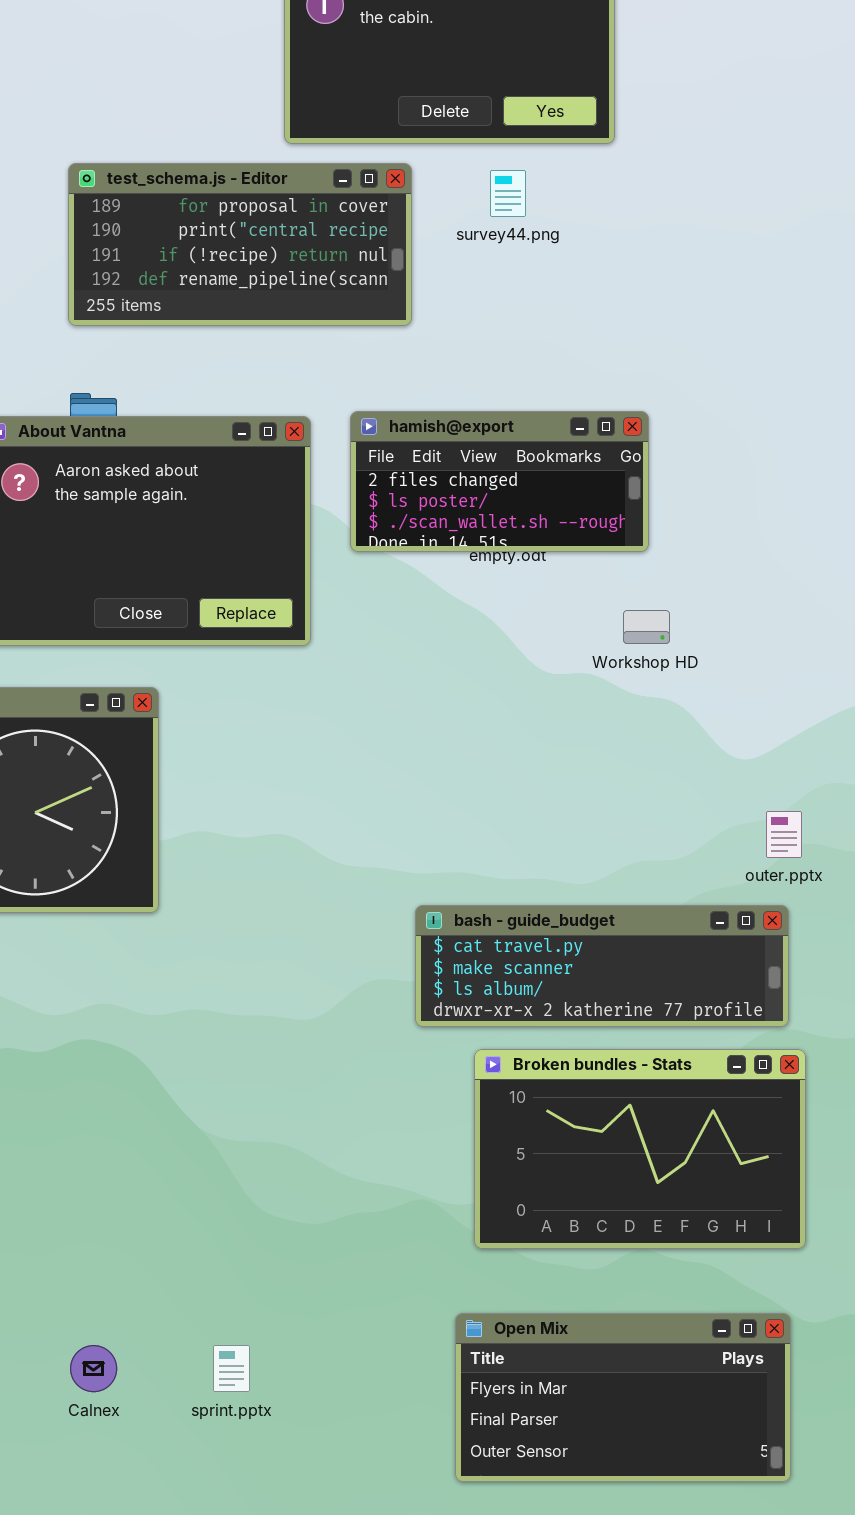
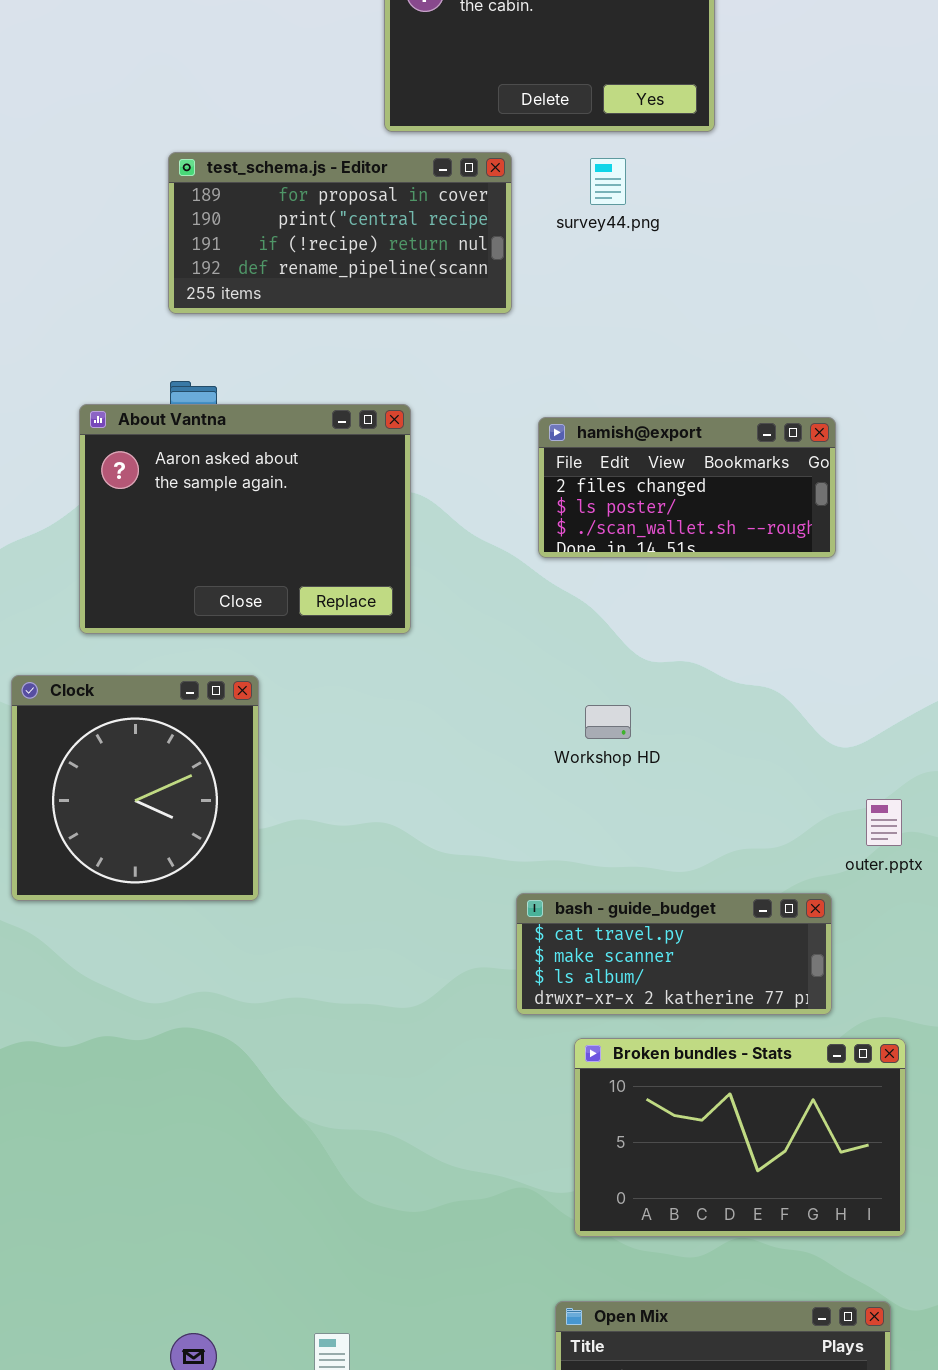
hamish@export: [350,411,649,552] -> [538,417,836,558], moved
Workshop HD: [623,610,670,644] -> [585,705,631,739], moved
bash - guide_budget: [415,905,789,1027] -> [516,893,832,1015], resized

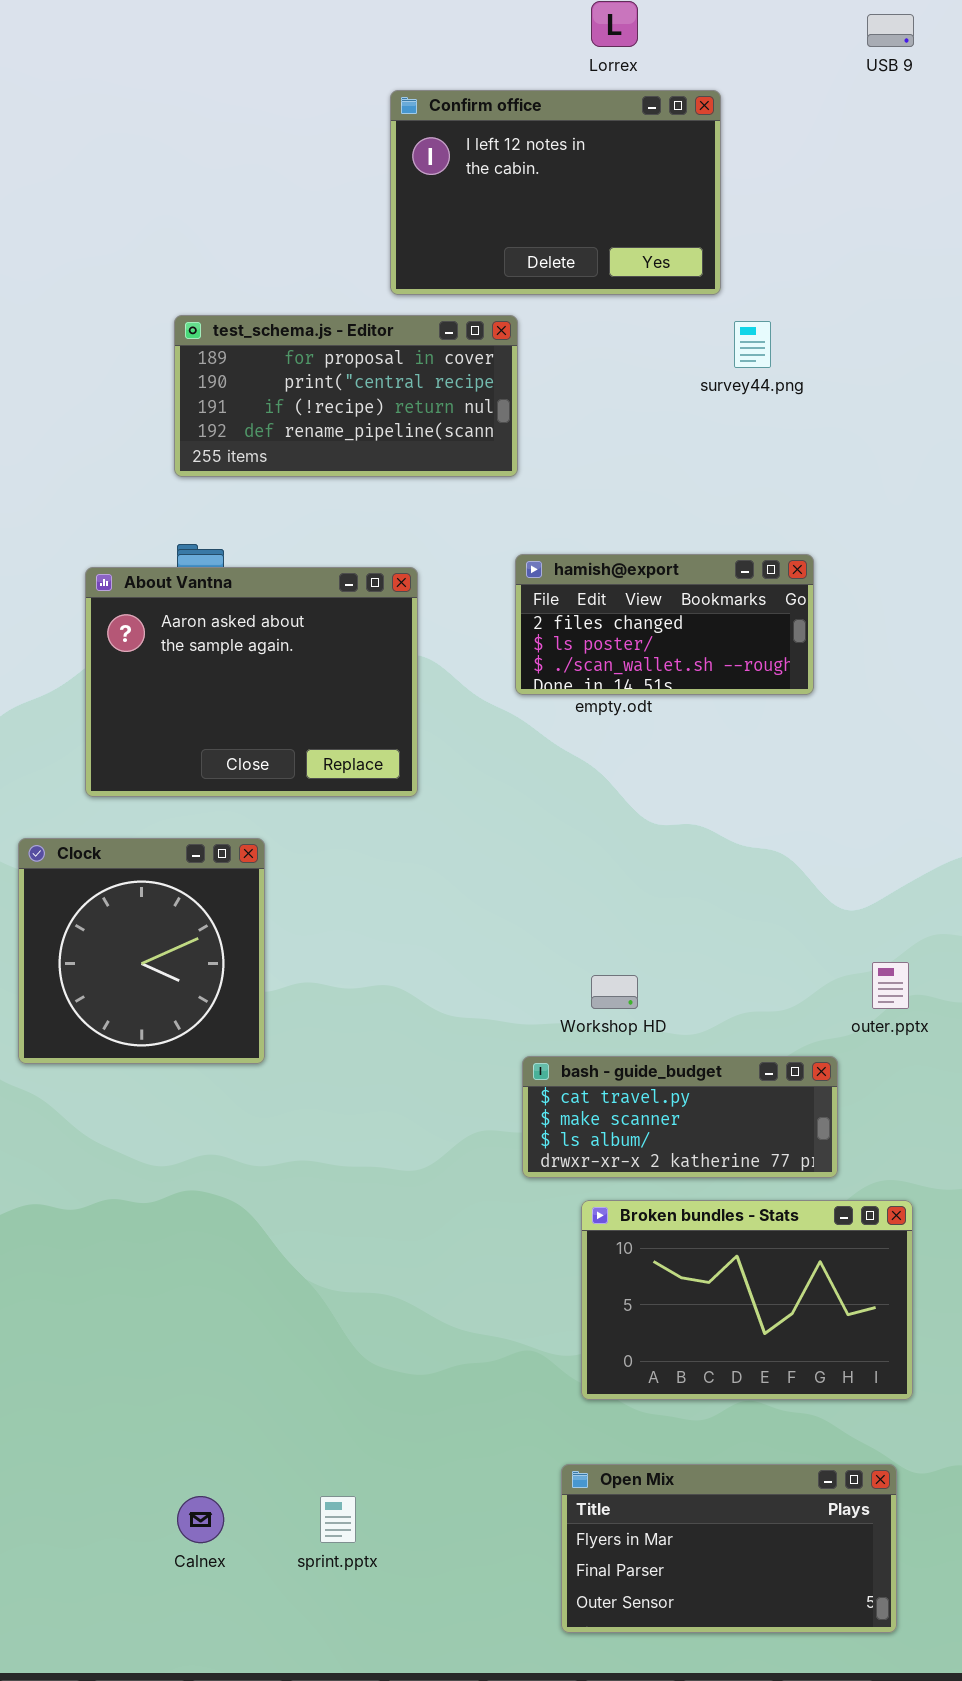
survey44.png: [590,158,626,205] -> [734,321,771,368], moved
hamish@export: [538,417,836,558] -> [515,554,814,695], moved
Workshop HD: [585,705,631,739] -> [591,975,638,1009], moved

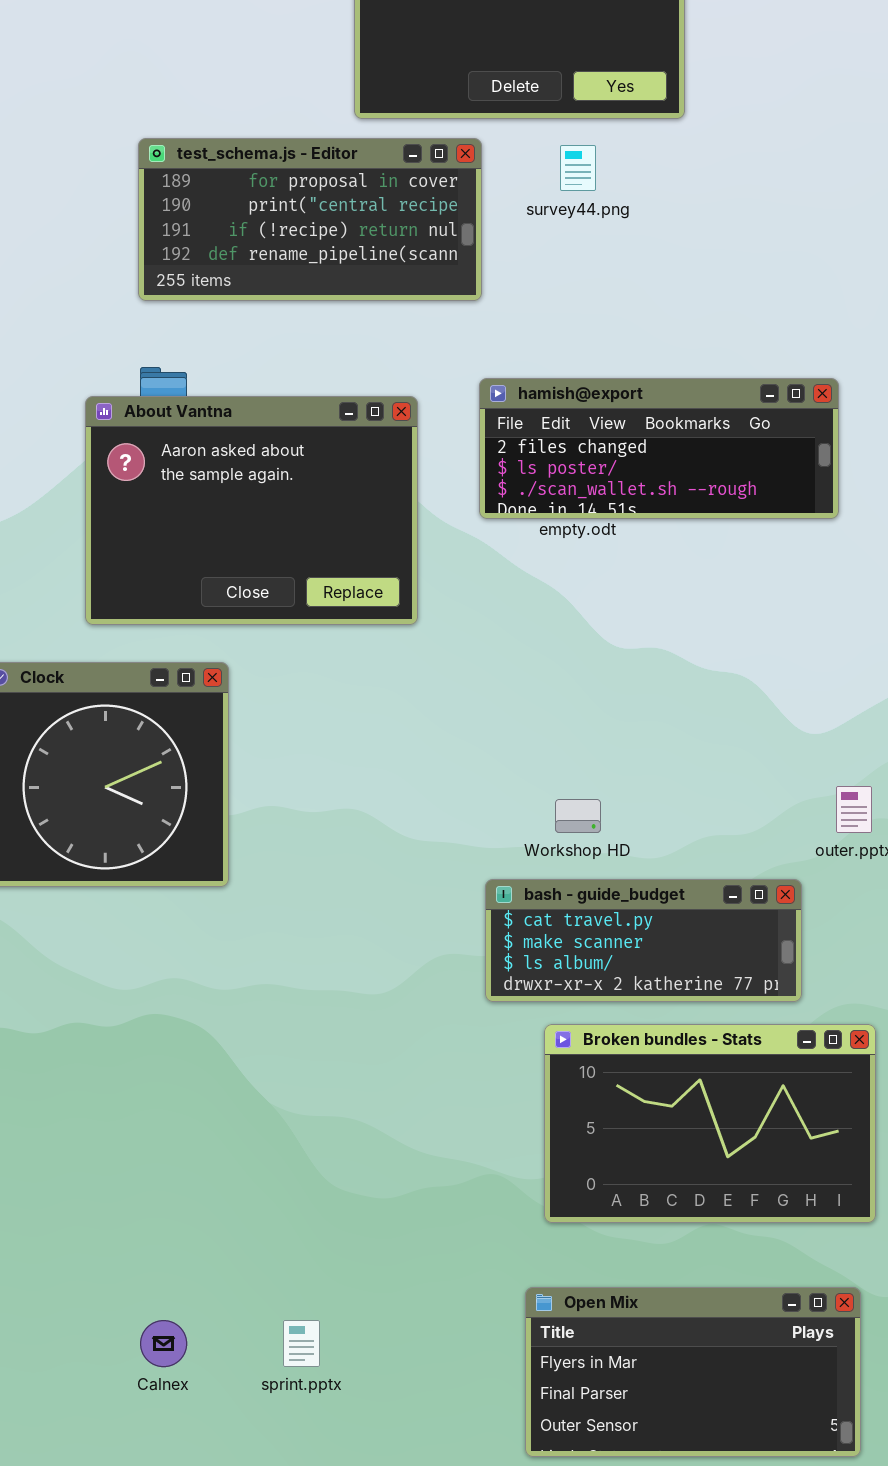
survey44.png: [734,321,771,368] -> [560,145,596,191], moved
hamish@export: [515,554,814,695] -> [479,378,839,519], resized
About Vantna: [85,567,418,797] -> [85,396,418,625], moved

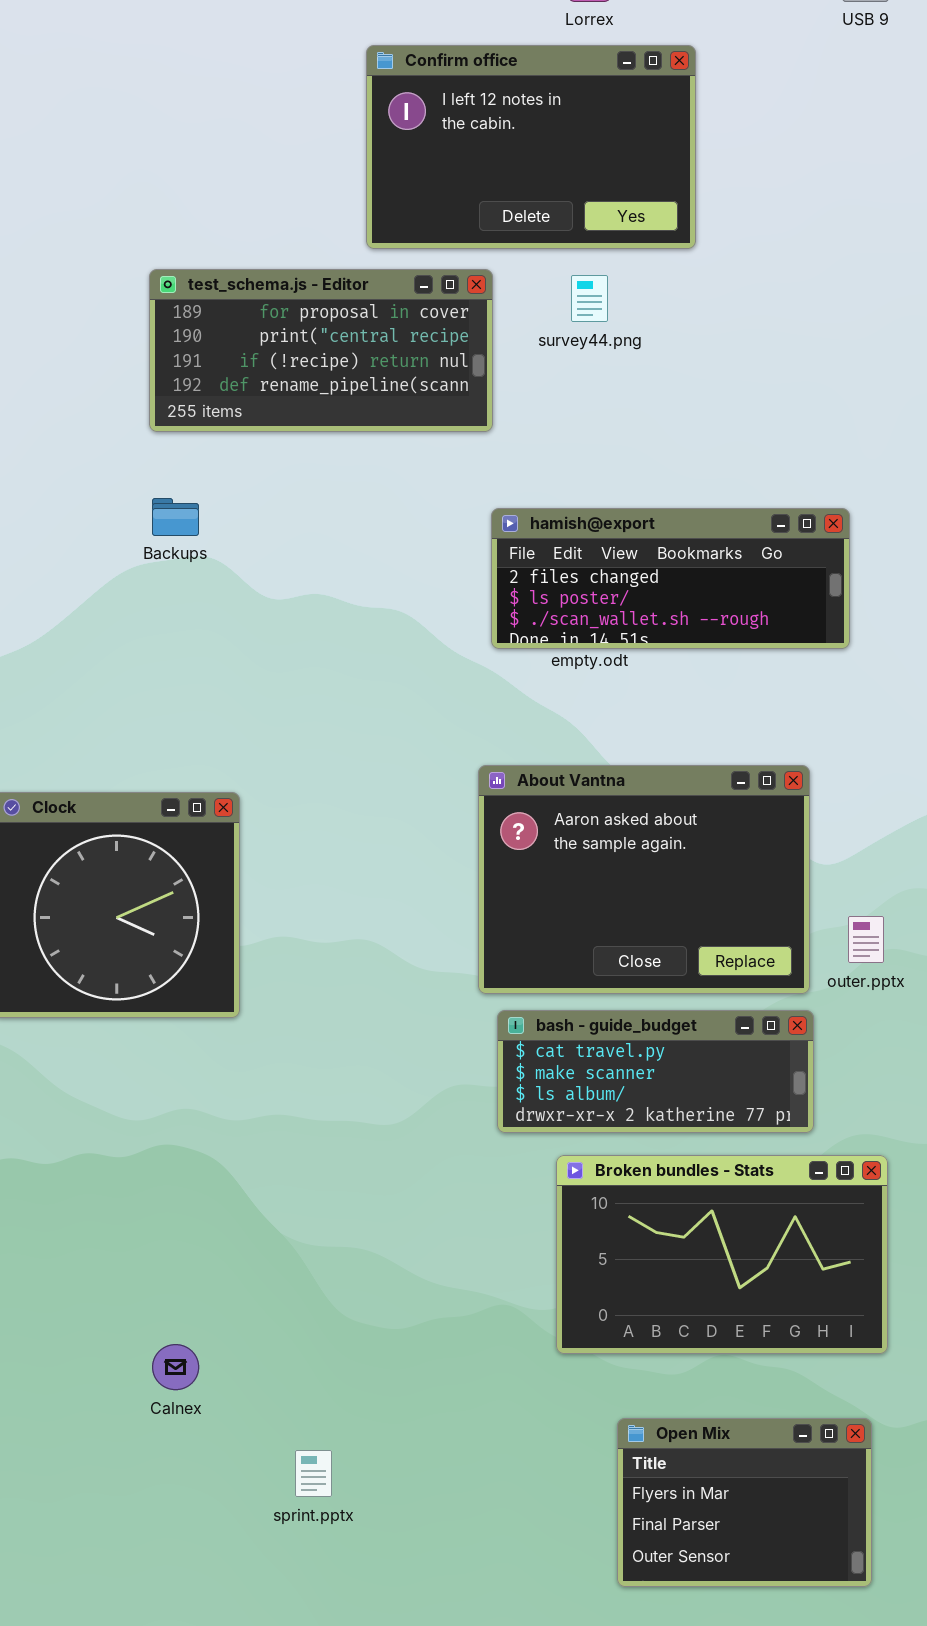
About Vantna: [85,396,418,625] -> [478,765,810,994], moved
Open Mix: [525,1287,861,1457] -> [617,1418,872,1587], resized
Calnex: [140,1320,187,1367] -> [152,1344,199,1390], moved

